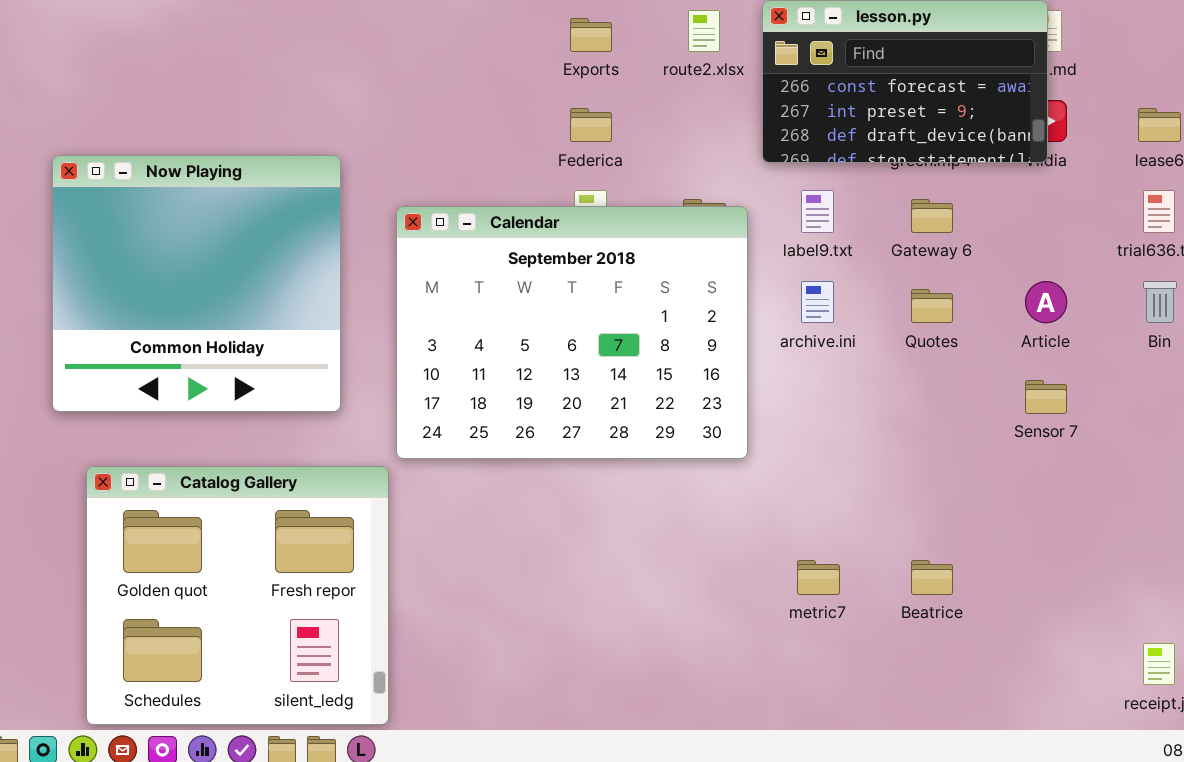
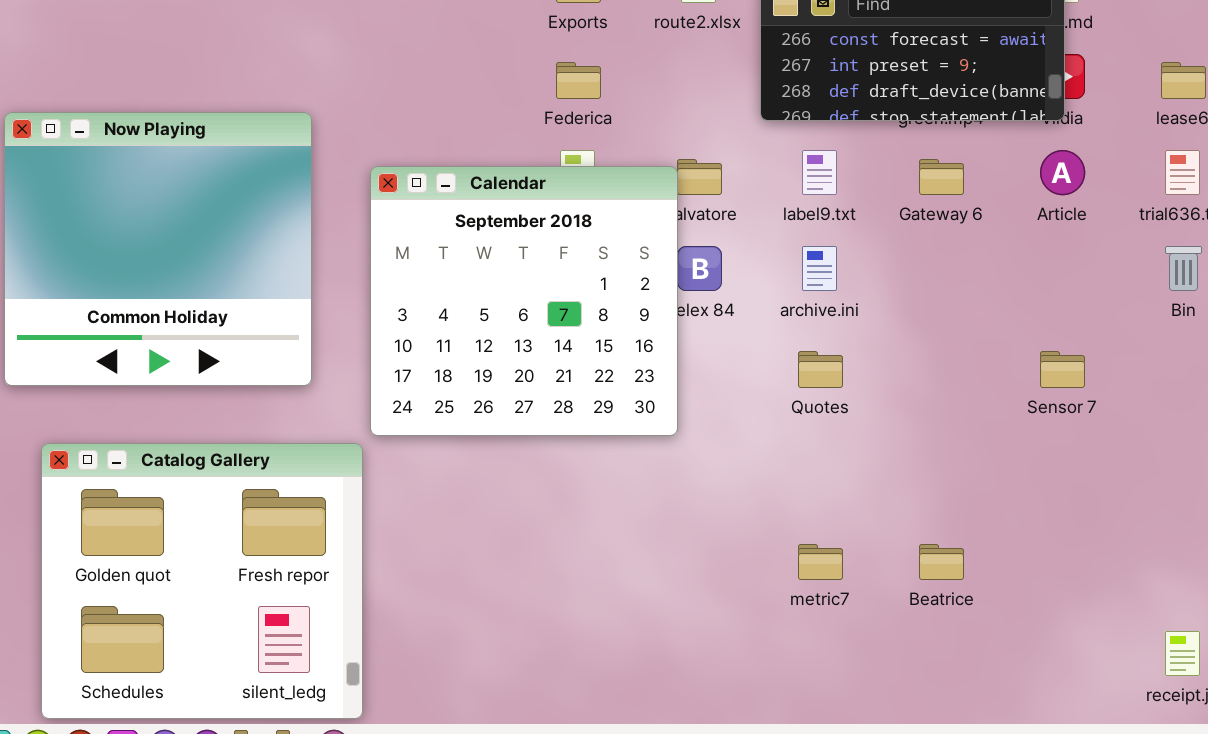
Calendar: [396,206,748,459] -> [370,166,678,436], resized
Article: [1025,281,1067,323] -> [1040,150,1085,195], moved
Quotes: [911,289,953,323] -> [798,351,843,388], moved

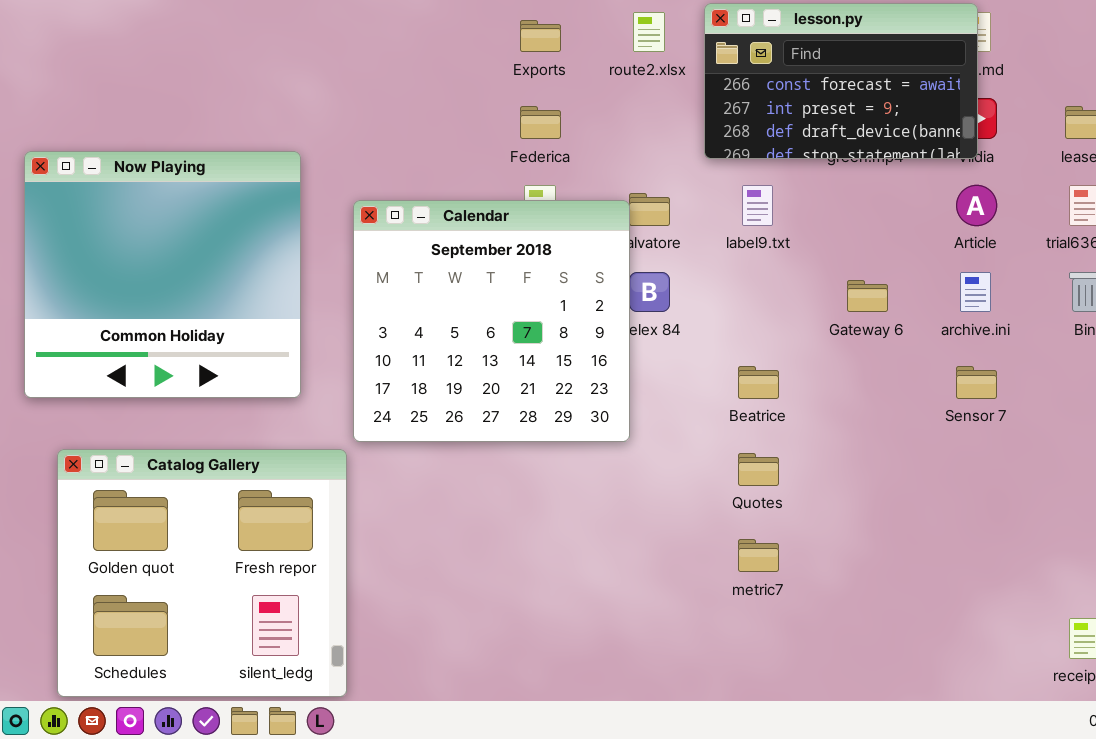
Gateway 6: [919,159,964,195] -> [847,280,888,312], moved
archive.ini: [802,246,837,291] -> [960,272,991,312], moved
Quotes: [798,351,843,388] -> [738,453,779,486], moved
Beatrice: [919,544,964,580] -> [738,366,779,399], moved

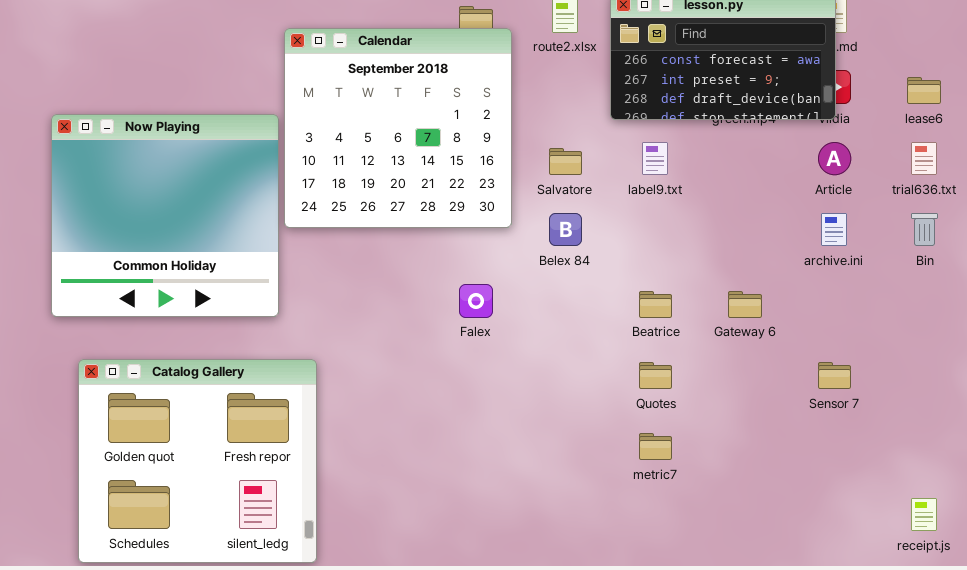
Calendar: [353,200,630,442] -> [284,28,512,228], moved
Gateway 6: [847,280,888,312] -> [728,291,762,318], moved
Sensor 7: [956,366,997,399] -> [818,362,851,389], moved

